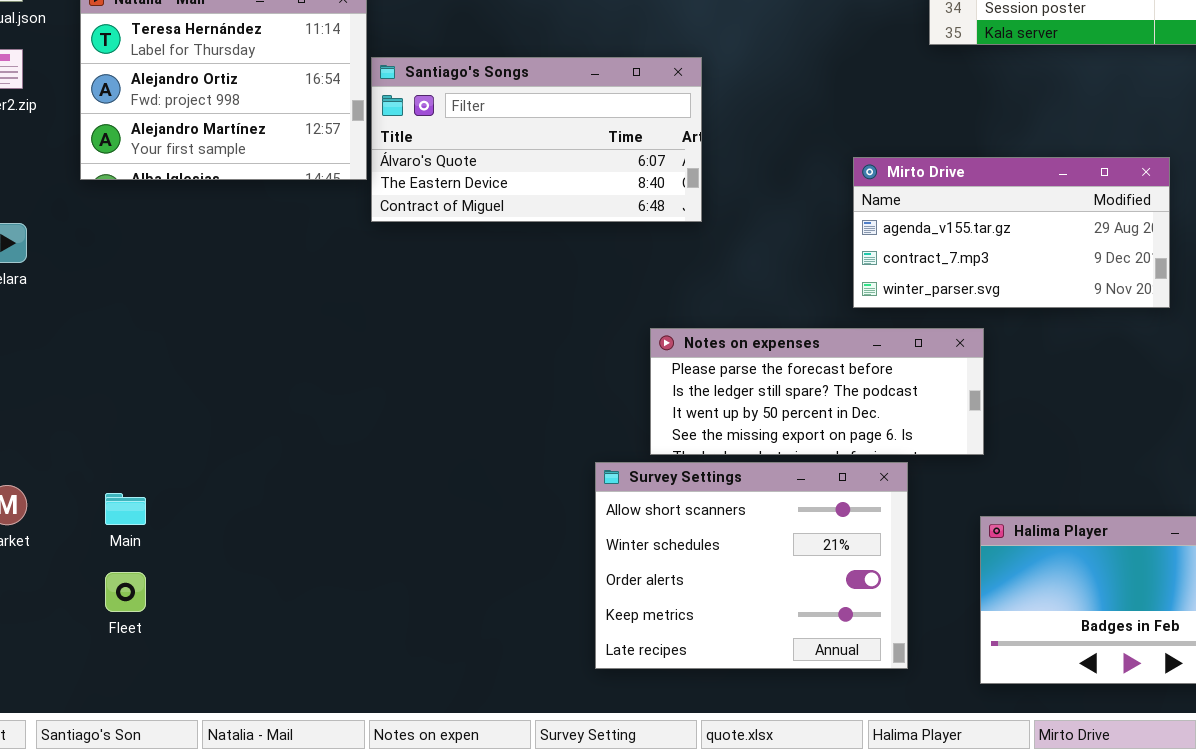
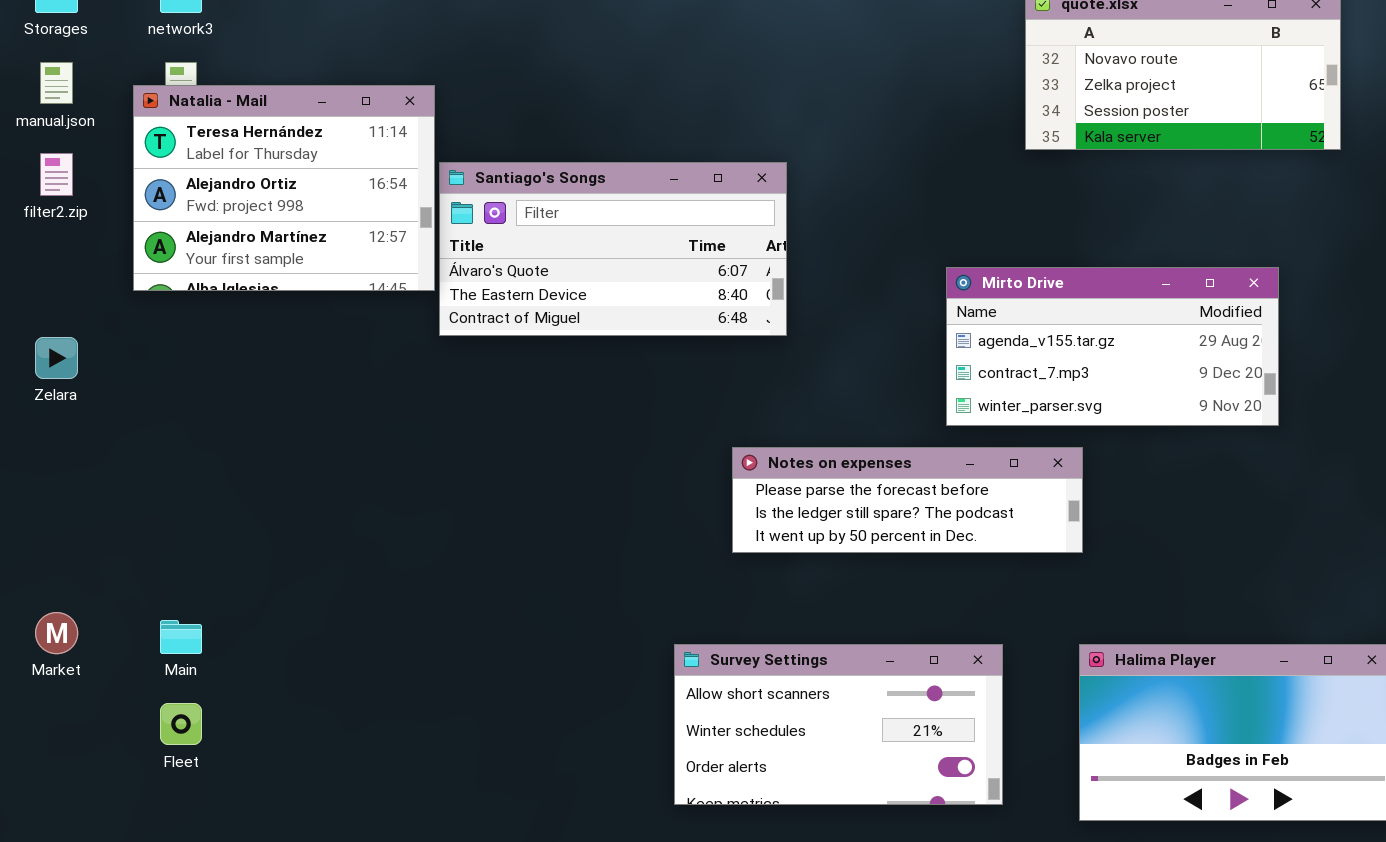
Notes on expenses: [650,328,984,455] -> [732,447,1083,553], resized
Survey Settings: [595,462,908,669] -> [674,644,1003,805], resized

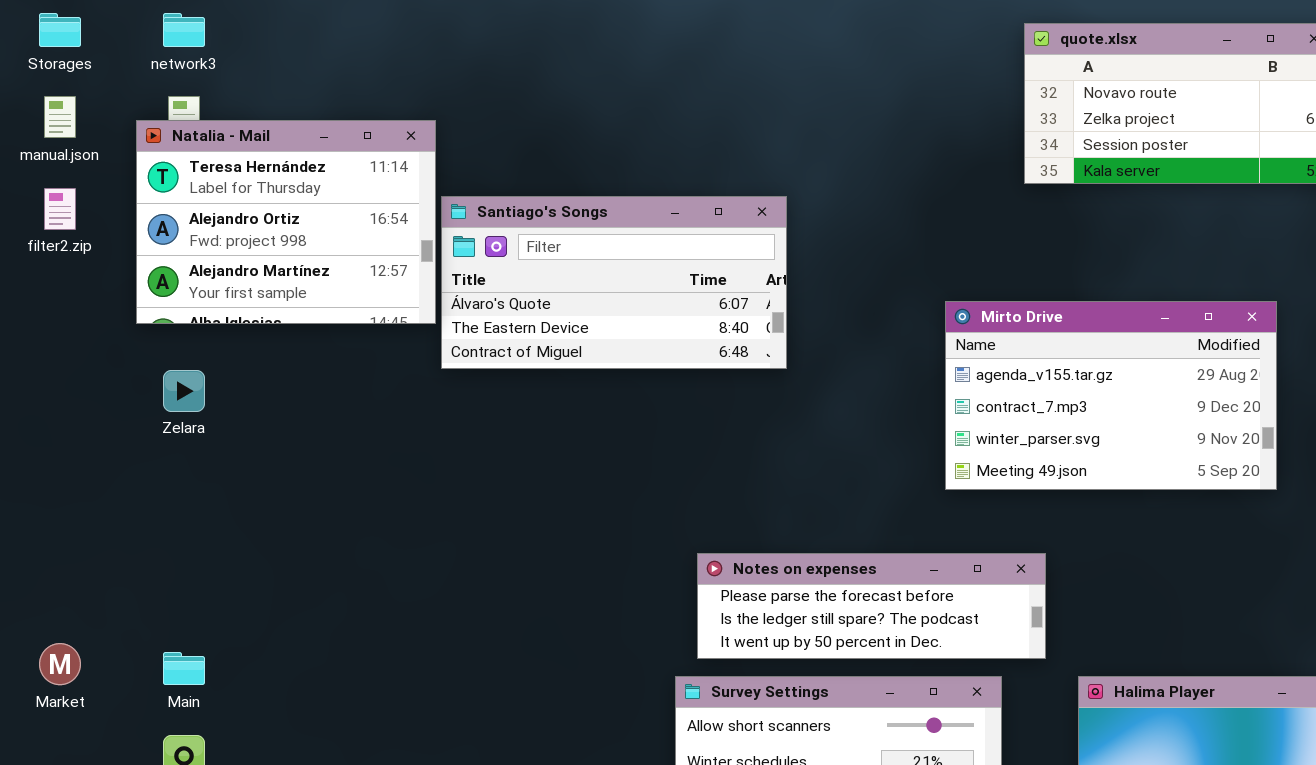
Mirto Drive: [946,267,1279,426] -> [945,301,1277,490], resized
Zelara: [35,337,78,379] -> [163,370,205,412], moved
Notes on expenses: [732,447,1083,553] -> [697,553,1046,659], moved

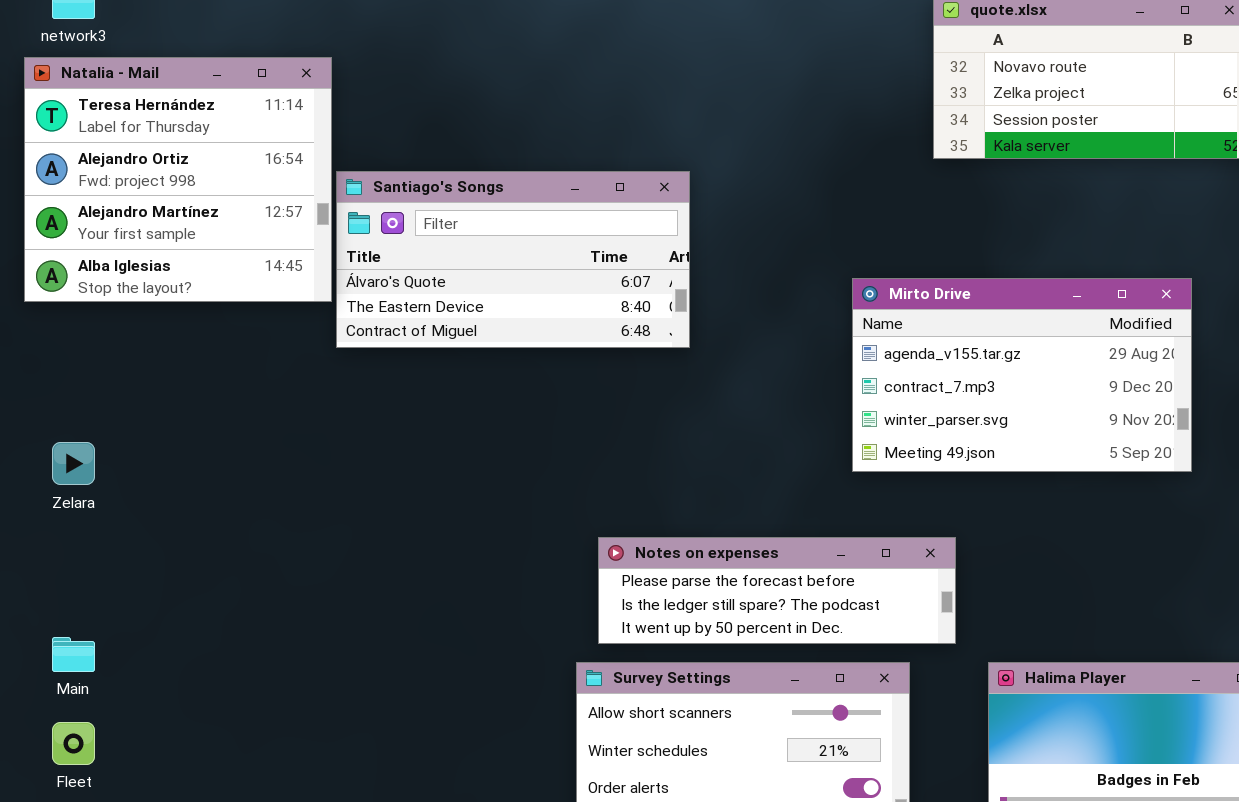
Natalia - Mail: [136,120,436,324] -> [24,57,332,302], resized
Zelara: [163,370,205,412] -> [52,442,95,485], moved

